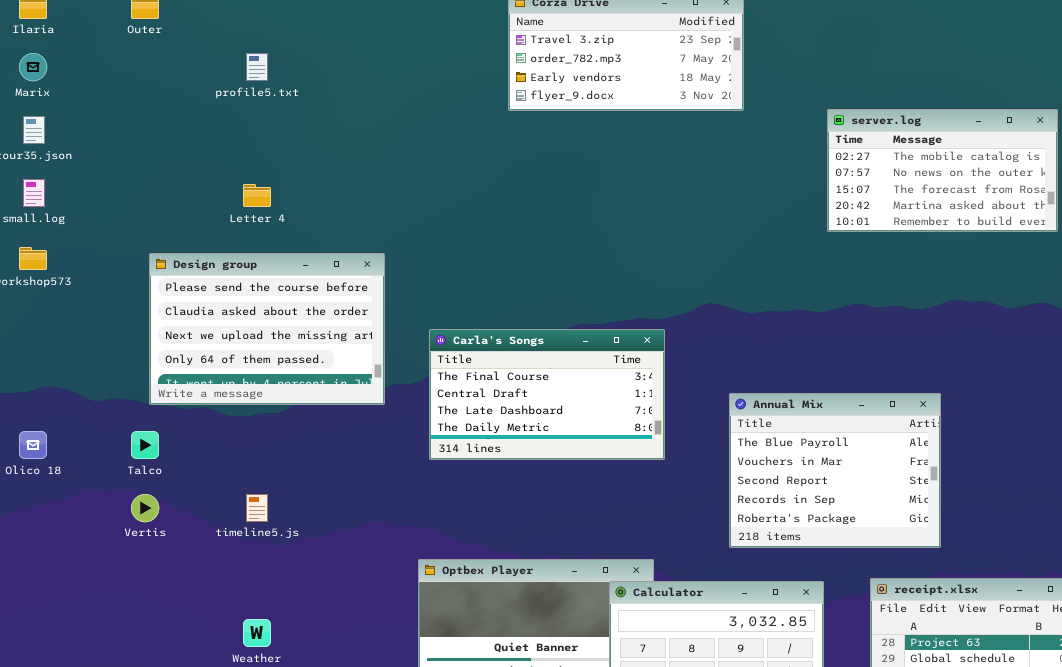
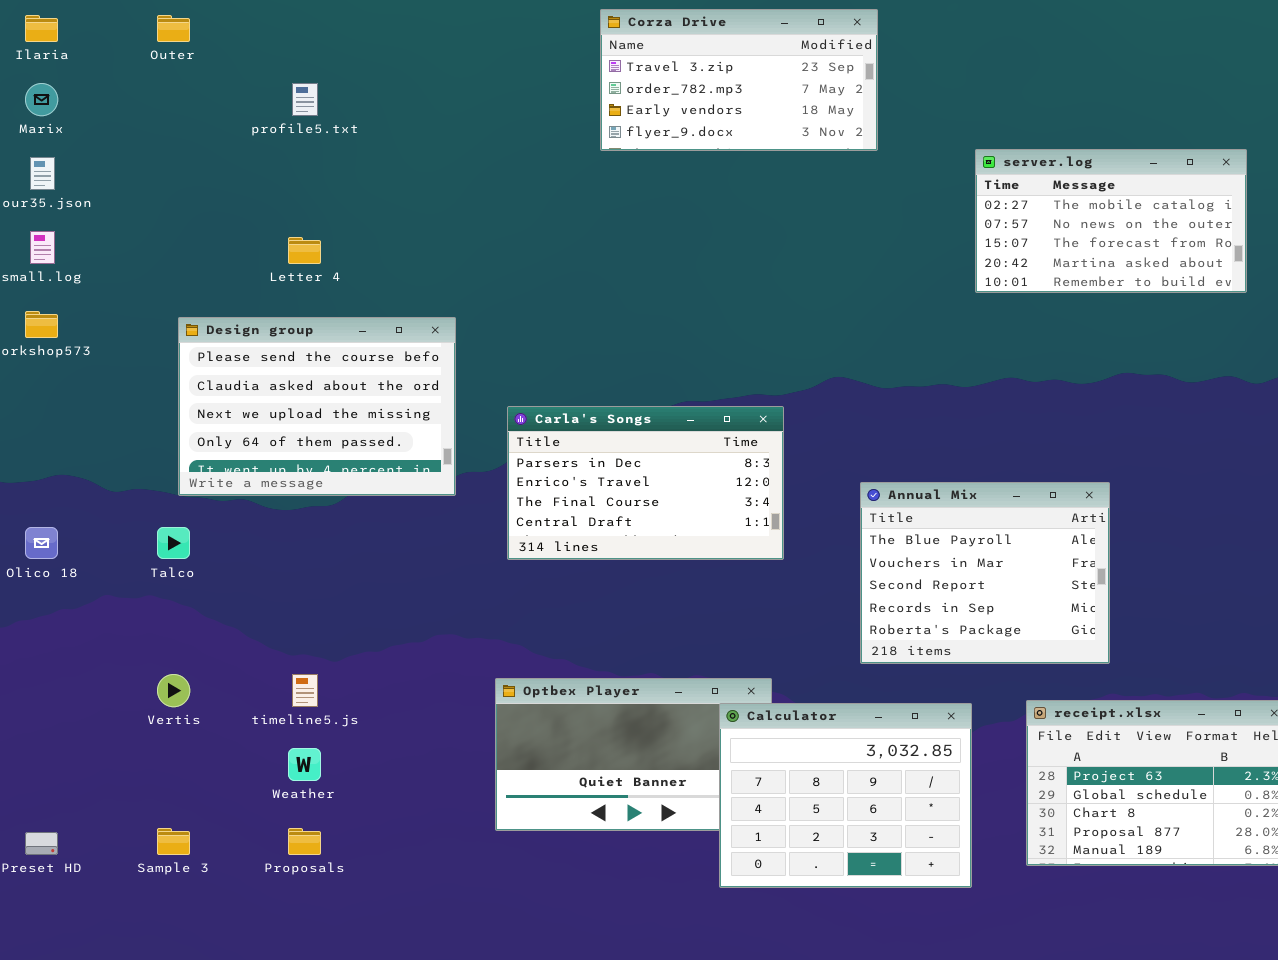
Carla's Songs: [429,329,665,460] -> [507,406,784,560], scrolled up 2 rows
Vertis: [131,494,159,522] -> [157,674,190,707], moved
timeline5.js: [246,494,268,522] -> [292,674,318,707], moved

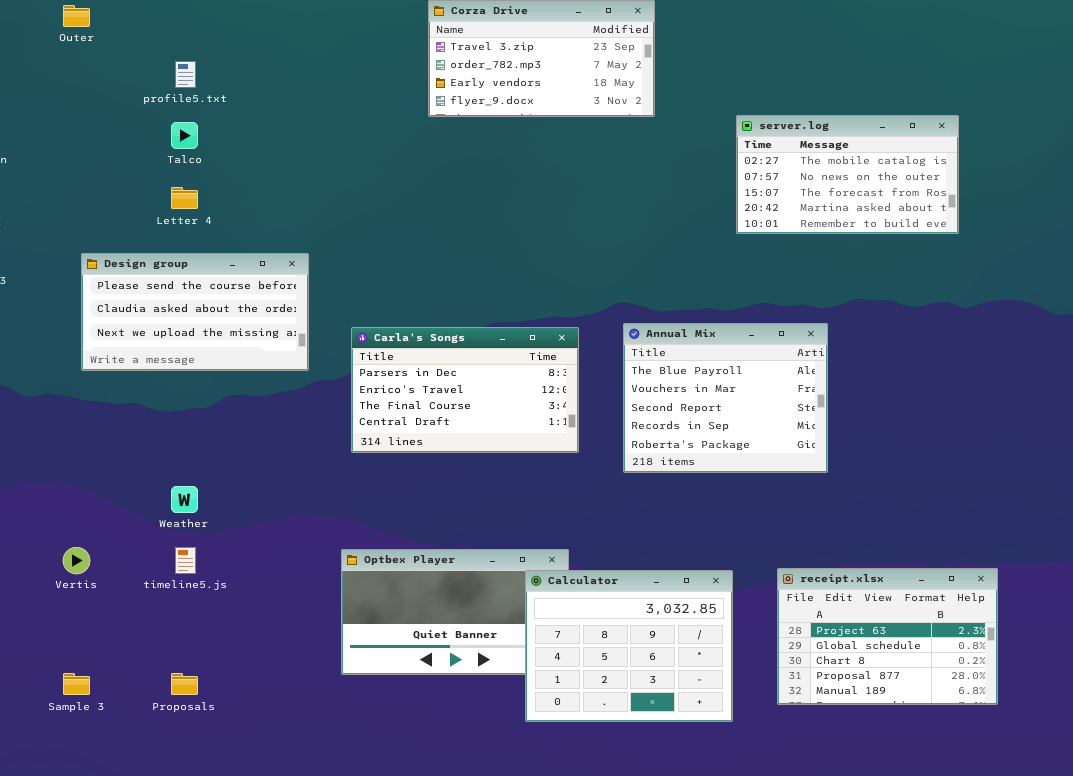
Design group: [178,317,456,496] -> [81,253,309,371], resized
Annual Mix: [860,482,1110,664] -> [623,323,828,473], moved
Talco: [157,527,190,559] -> [171,122,198,149], moved
Weather: [288,748,321,781] -> [171,486,198,513], moved

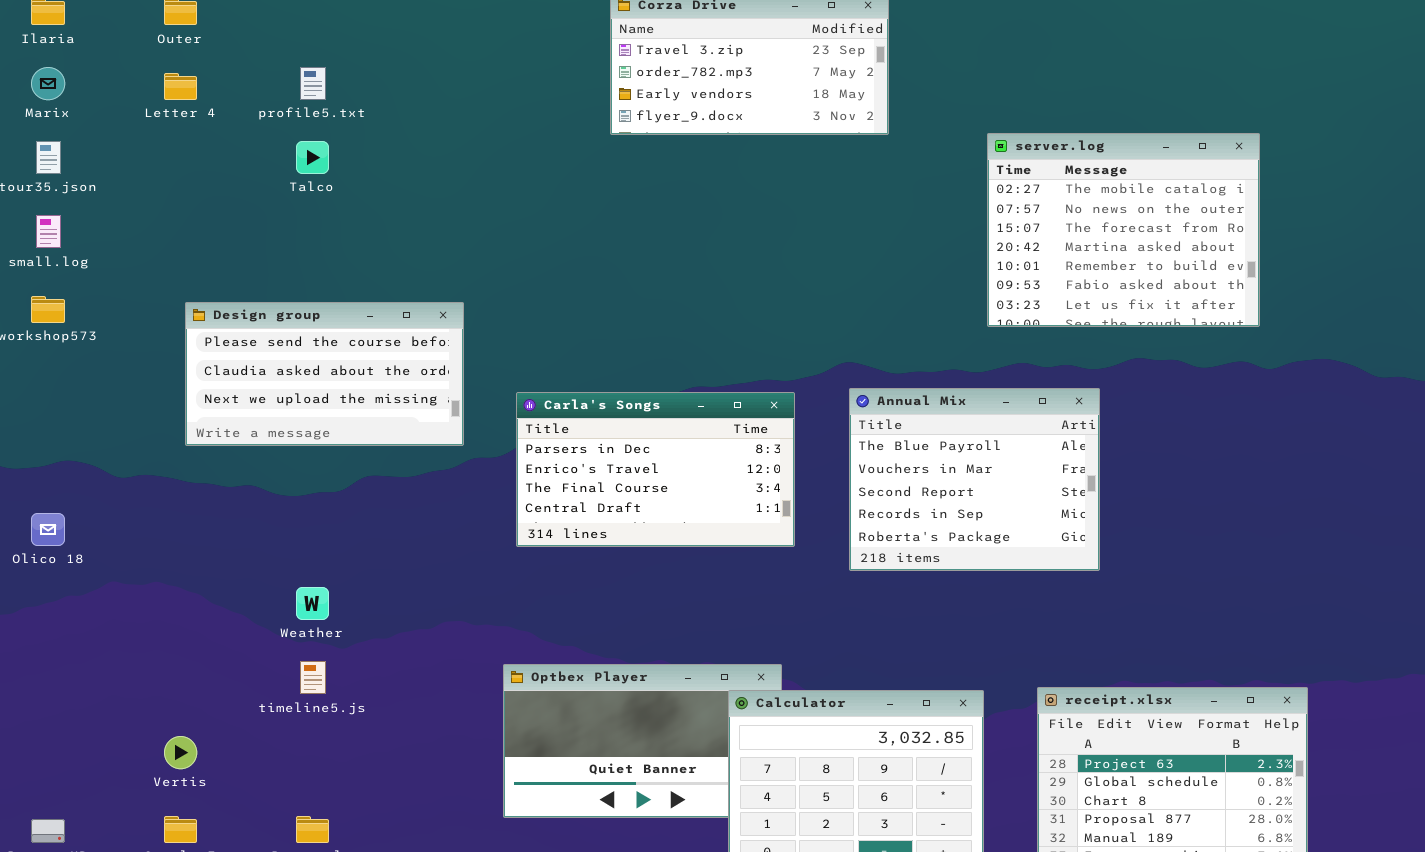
server.log: [736,115,959,234] -> [987,133,1260,327], resized
Letter 4: [171,187,198,209] -> [164,73,197,100], moved
Vertis: [63,547,90,574] -> [164,736,197,769], moved

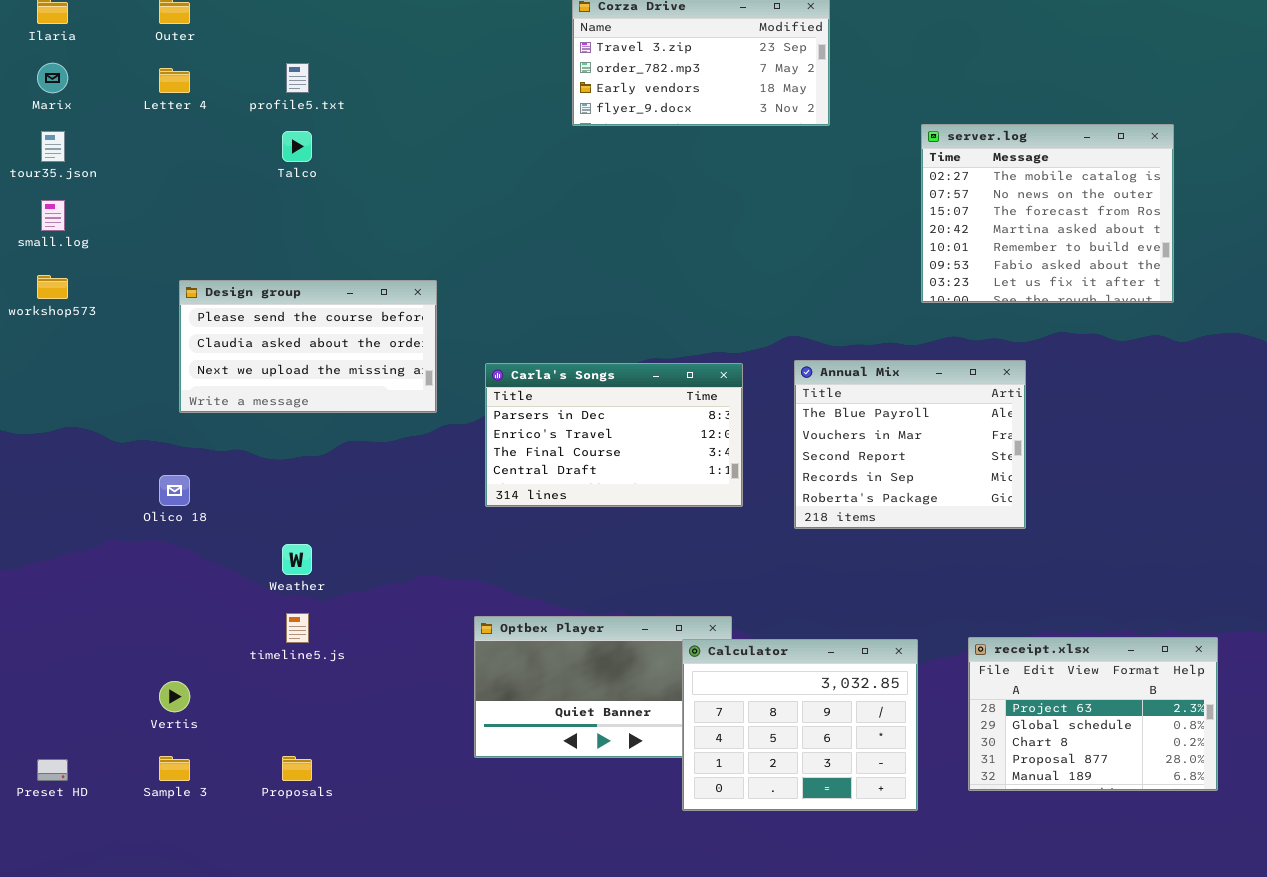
Olico 18: [31,513,65,546] -> [159,475,190,506], moved

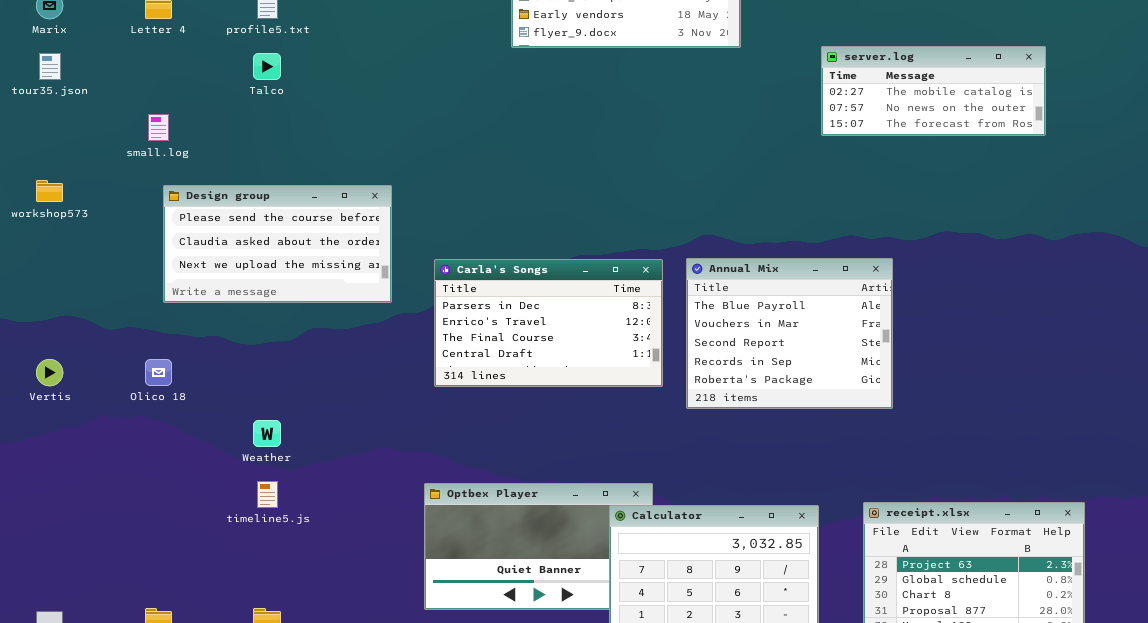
server.log: [921,124,1174,303] -> [821,46,1046,136], resized
small.log: [41,200,65,231] -> [148,114,169,141], moved
Annual Mix: [794,360,1026,529] -> [686,258,893,409], moved
Vertis: [159,681,190,712] -> [36,359,63,386], moved

